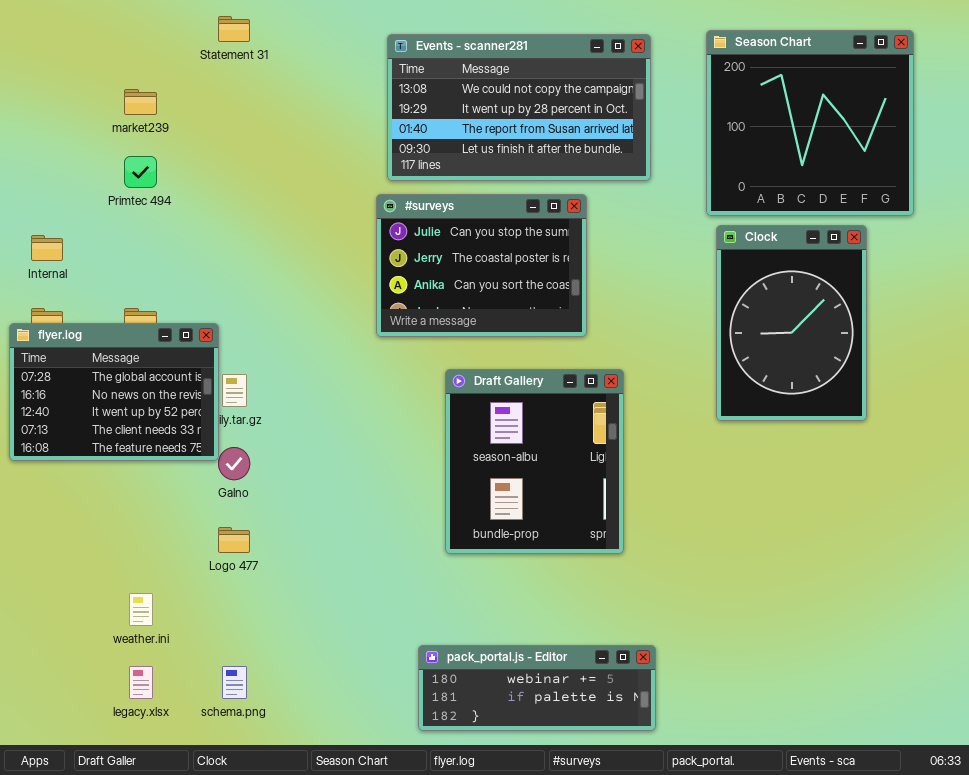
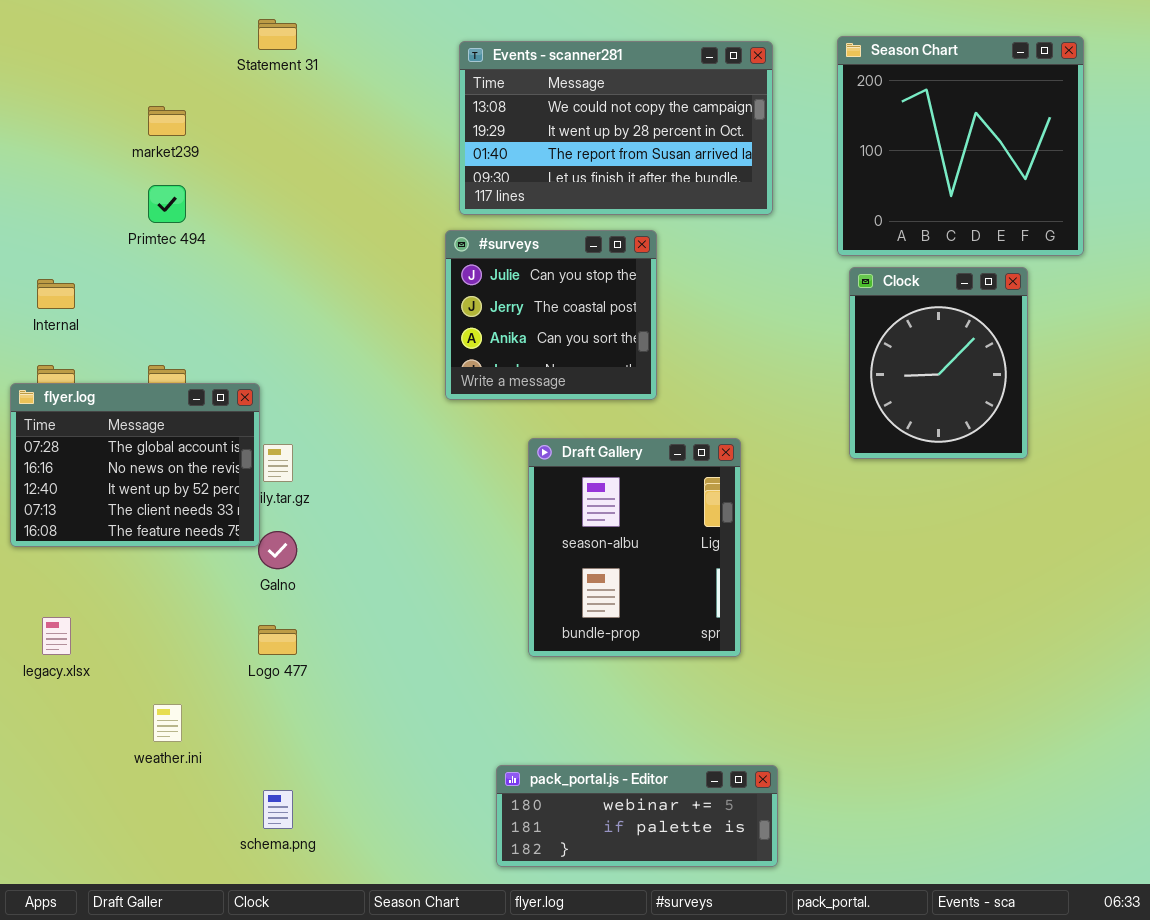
#surveys: [376,194,587,337] -> [445,230,657,400], resized
Clock: [716,225,867,421] -> [849,267,1028,459], resized
legacy.xlsx: [129,666,153,699] -> [42,617,71,655], moved

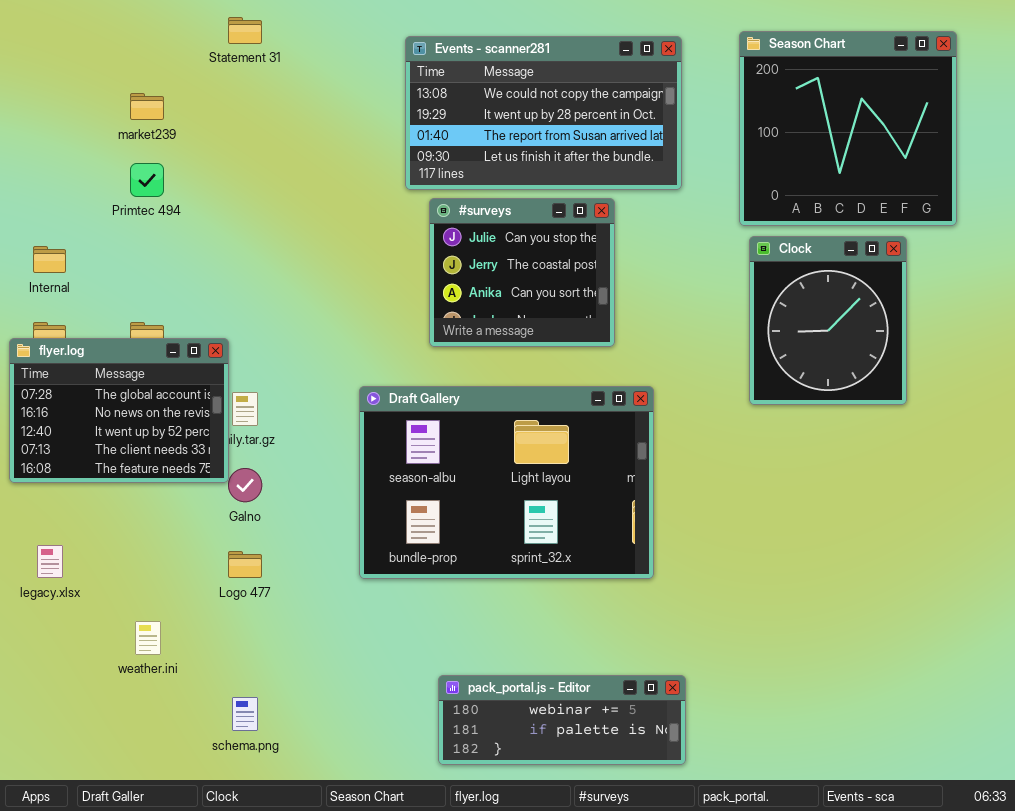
#surveys: [445,230,657,400] -> [429,198,615,347], moved
Draft Gallery: [528,438,741,657] -> [359,386,654,579], resized

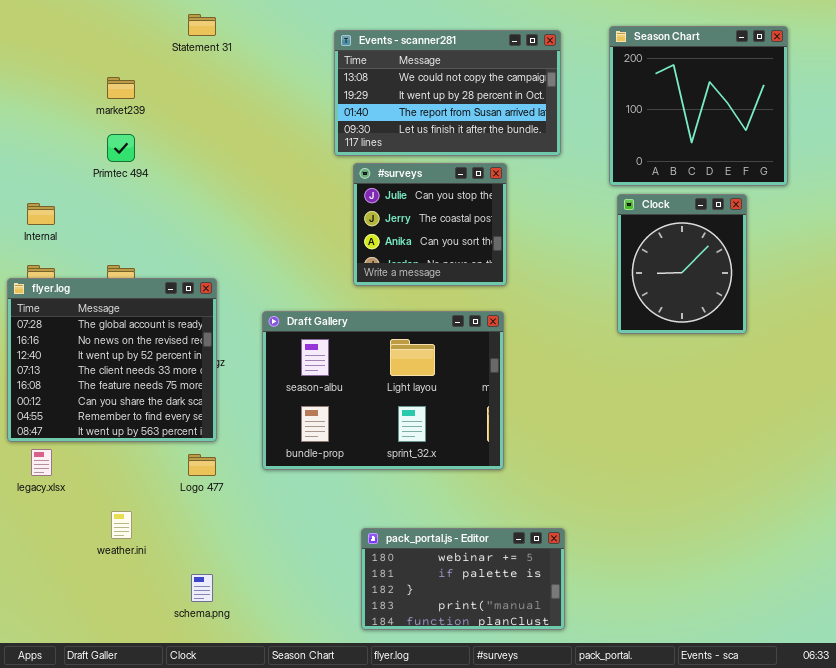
flyer.log: [9,338,229,483] -> [7,278,217,442], resized
Draft Gallery: [359,386,654,579] -> [262,311,504,470], moved
pack_portal.js - Editor: [438,675,686,765] -> [361,528,565,630], resized

